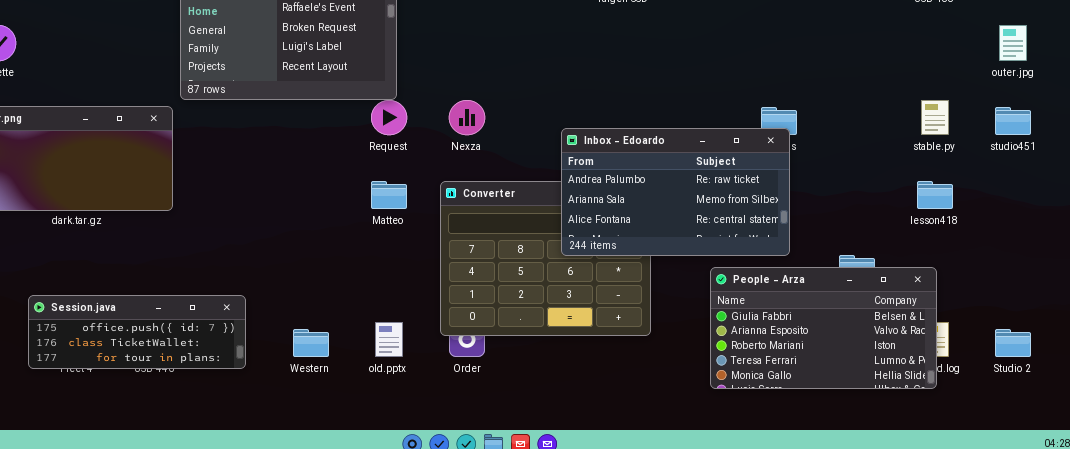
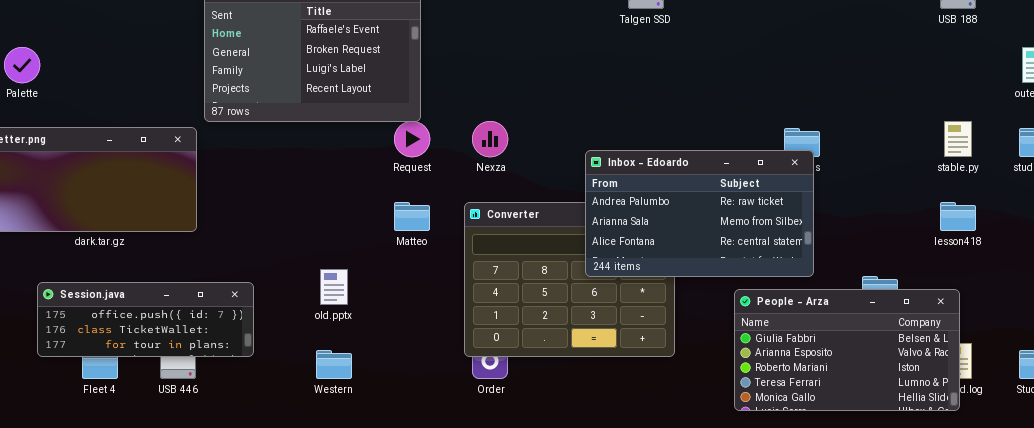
Session.java: [28,295,246,369] -> [37,282,254,357], moved
old.pptx: [375,322,403,357] -> [320,269,348,305], moved

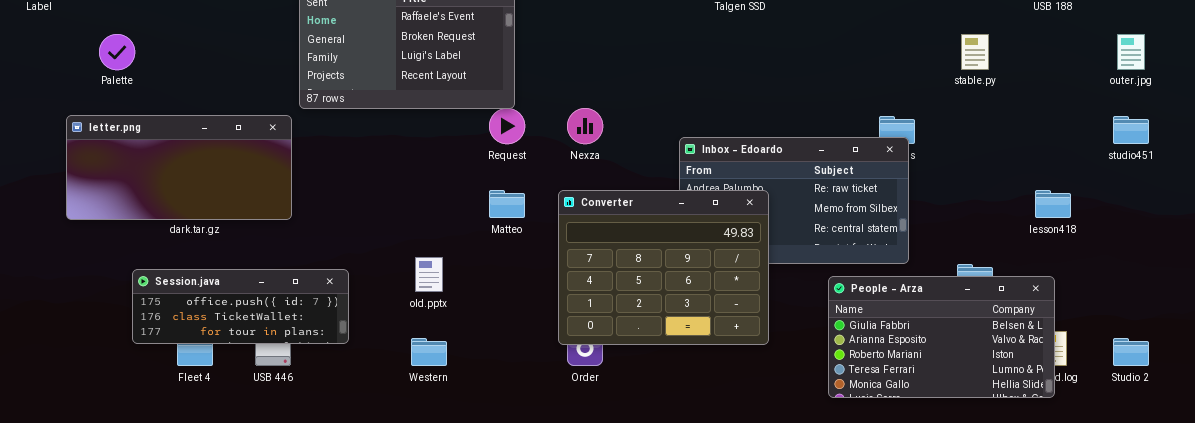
stable.py: [944,121,972,157] -> [961,34,989,70], moved
Converter: [464,202,675,357] -> [558,190,769,345], raised

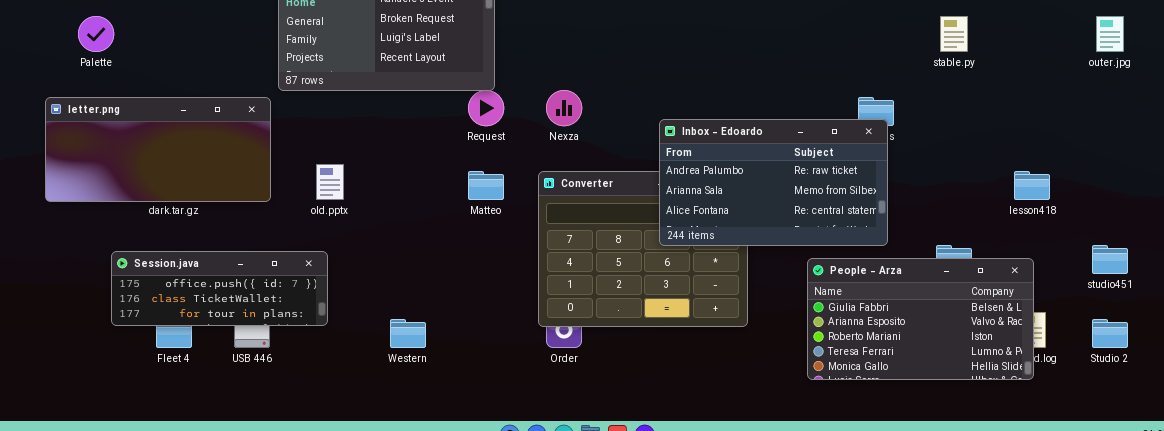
studio451: [1113,116,1149,144] -> [1092,245,1128,274], moved
Inbox - Edoardo: [679,137,909,264] -> [659,119,888,246], raised
old.pptx: [415,257,443,292] -> [316,164,344,200], moved

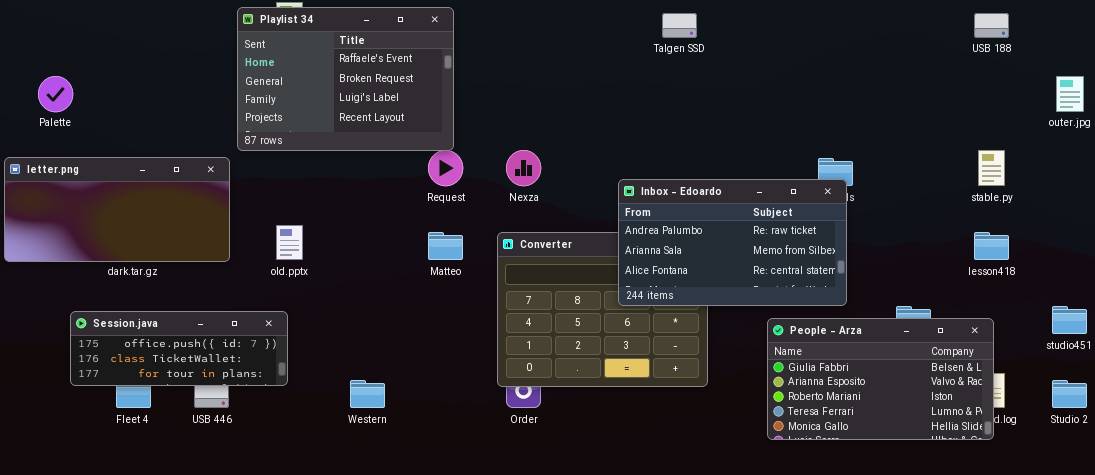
stable.py: [940,16,968,52] -> [978,150,1005,186], moved

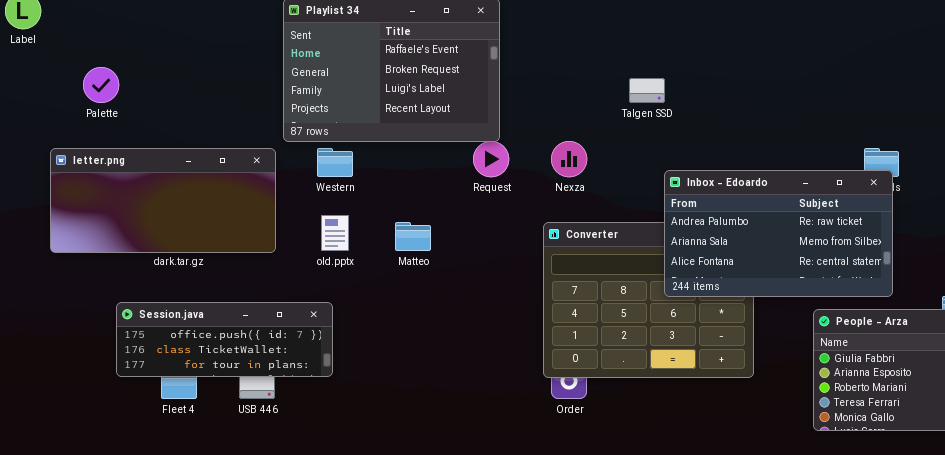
Talgen SSD: [662,13,697,38] -> [629,78,665,103], moved
Matteo: [428,232,463,260] -> [395,222,431,251], moved
Western: [350,380,385,408] -> [317,148,353,177], moved

